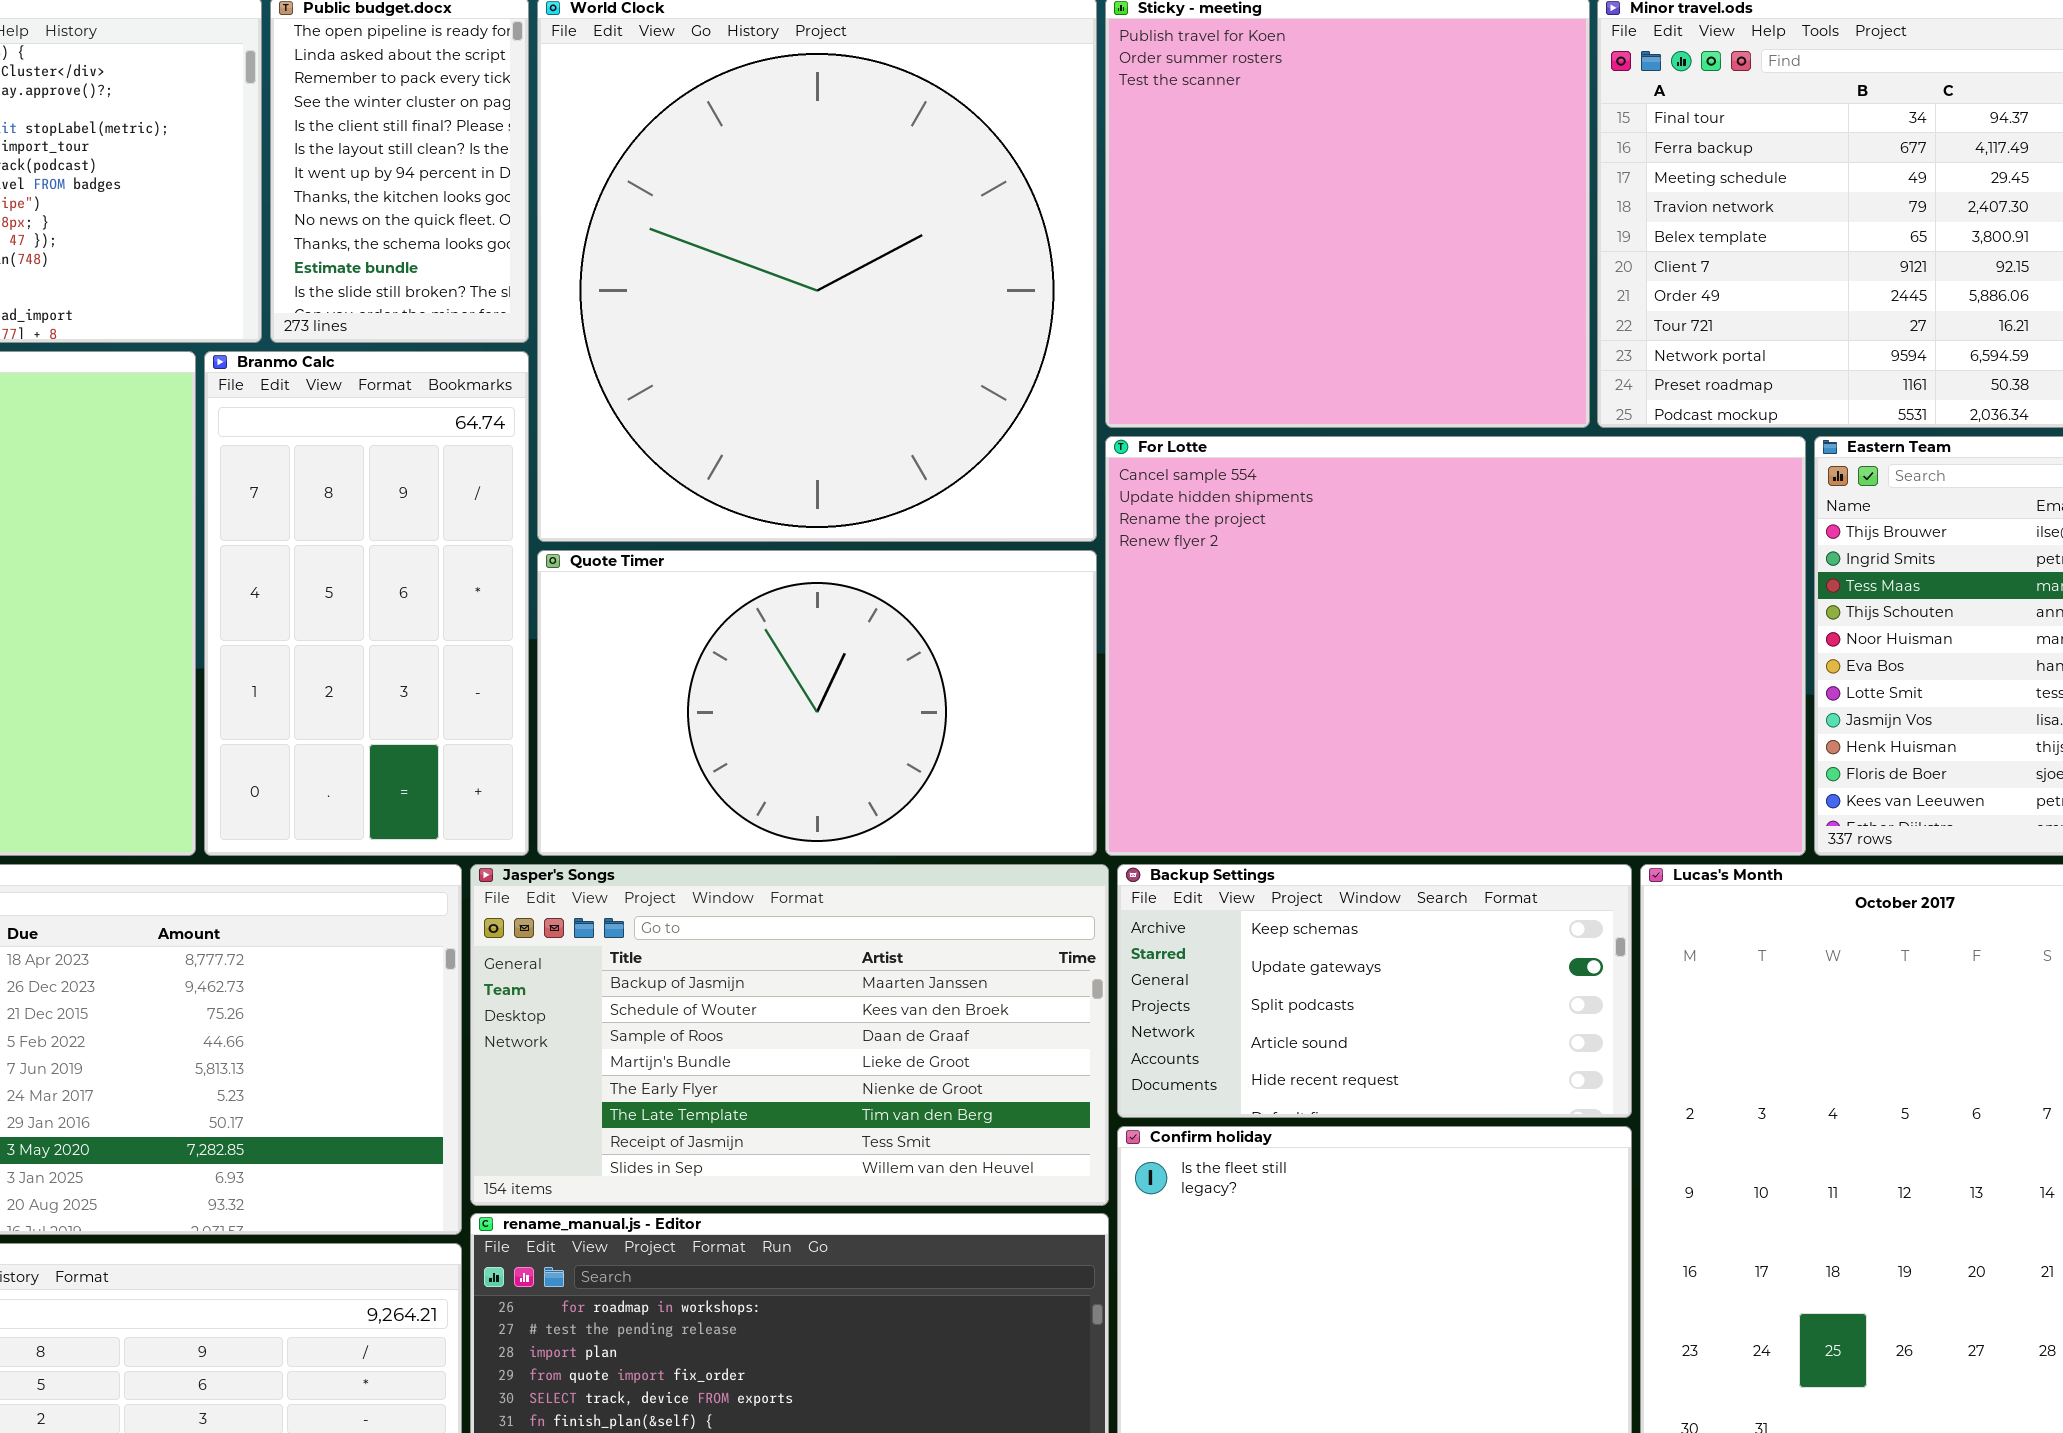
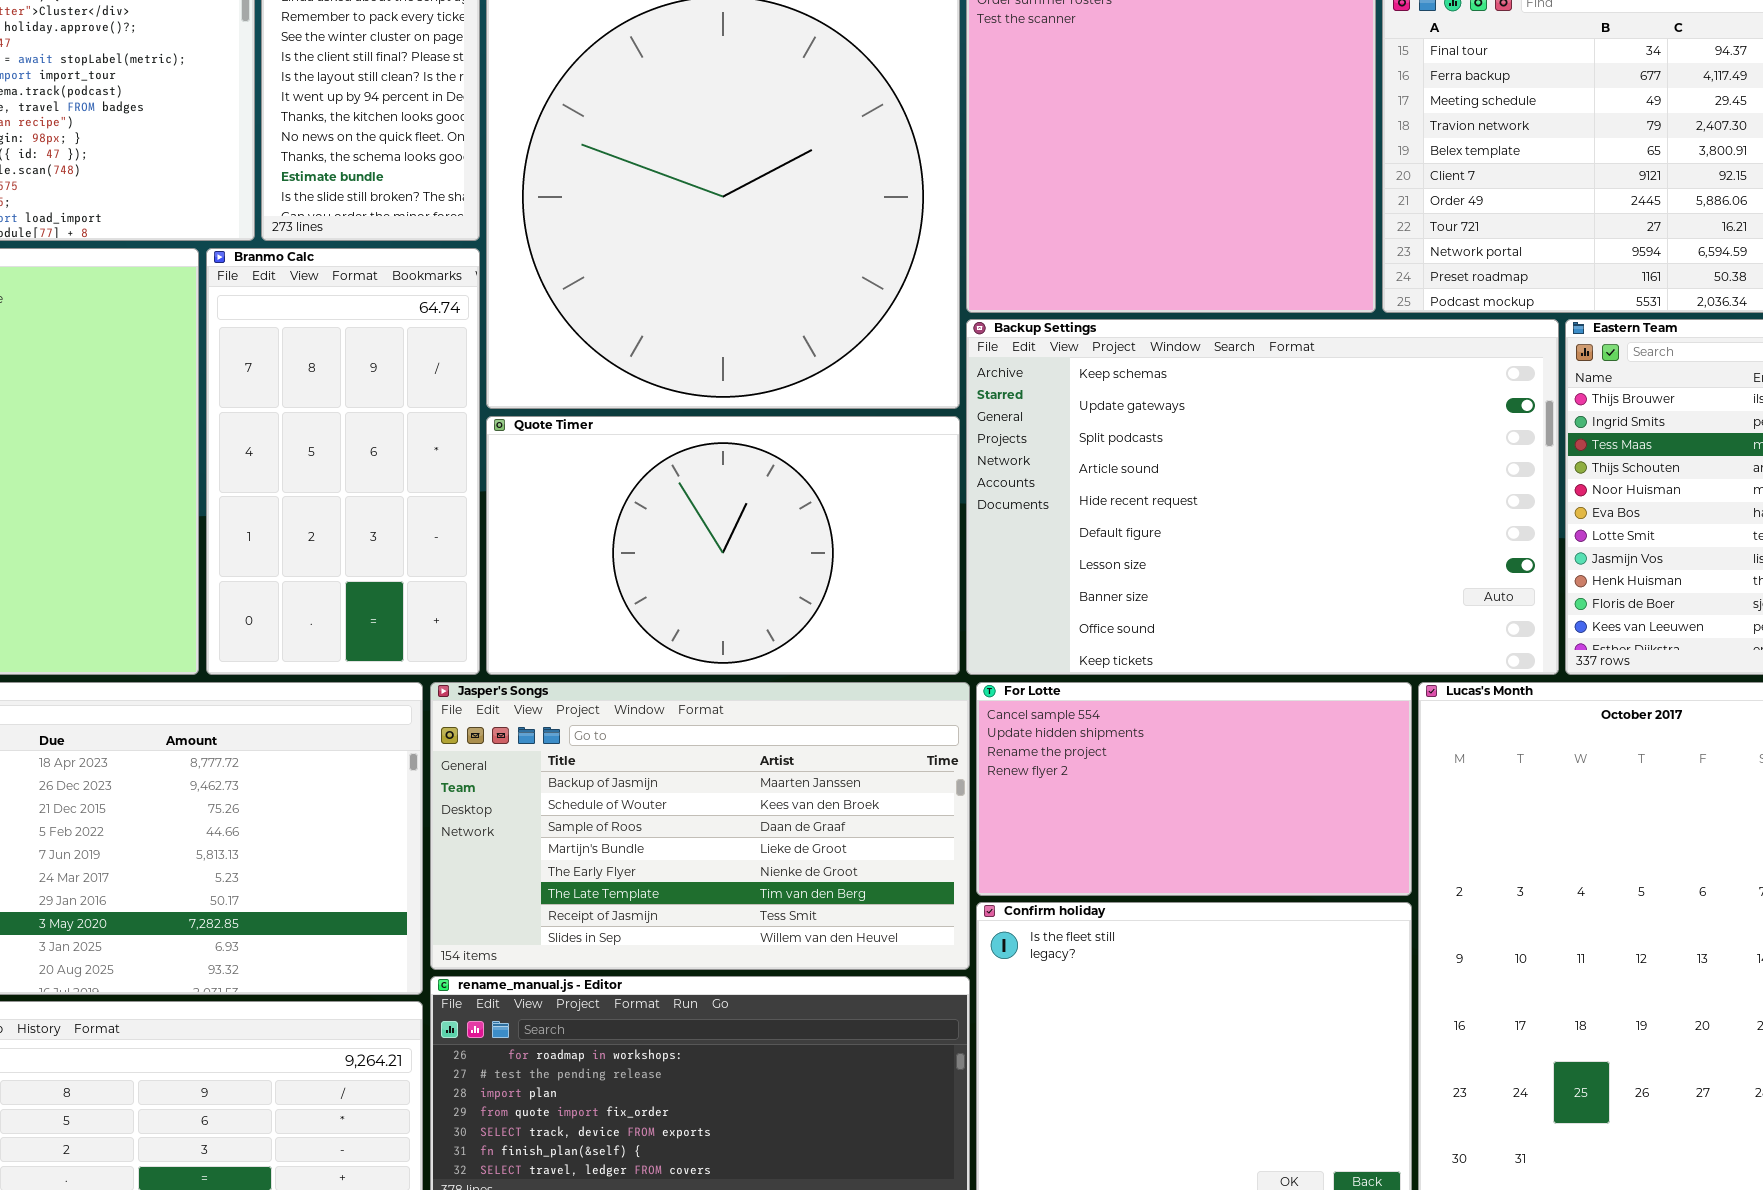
For Lotte: [1105,436,1806,856] -> [976,682,1412,896], moved, resized
Backup Settings: [1117,864,1632,1118] -> [966,319,1559,675], moved, resized

